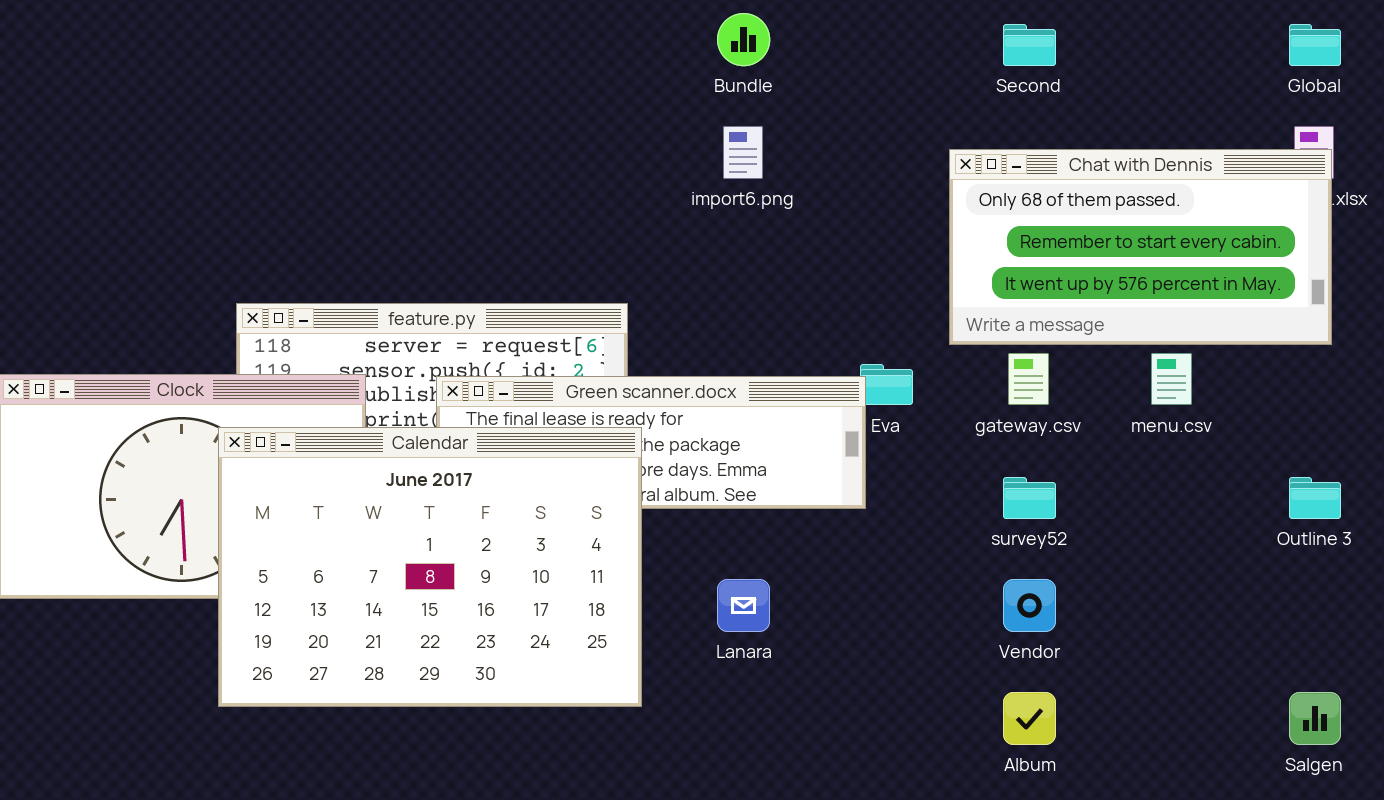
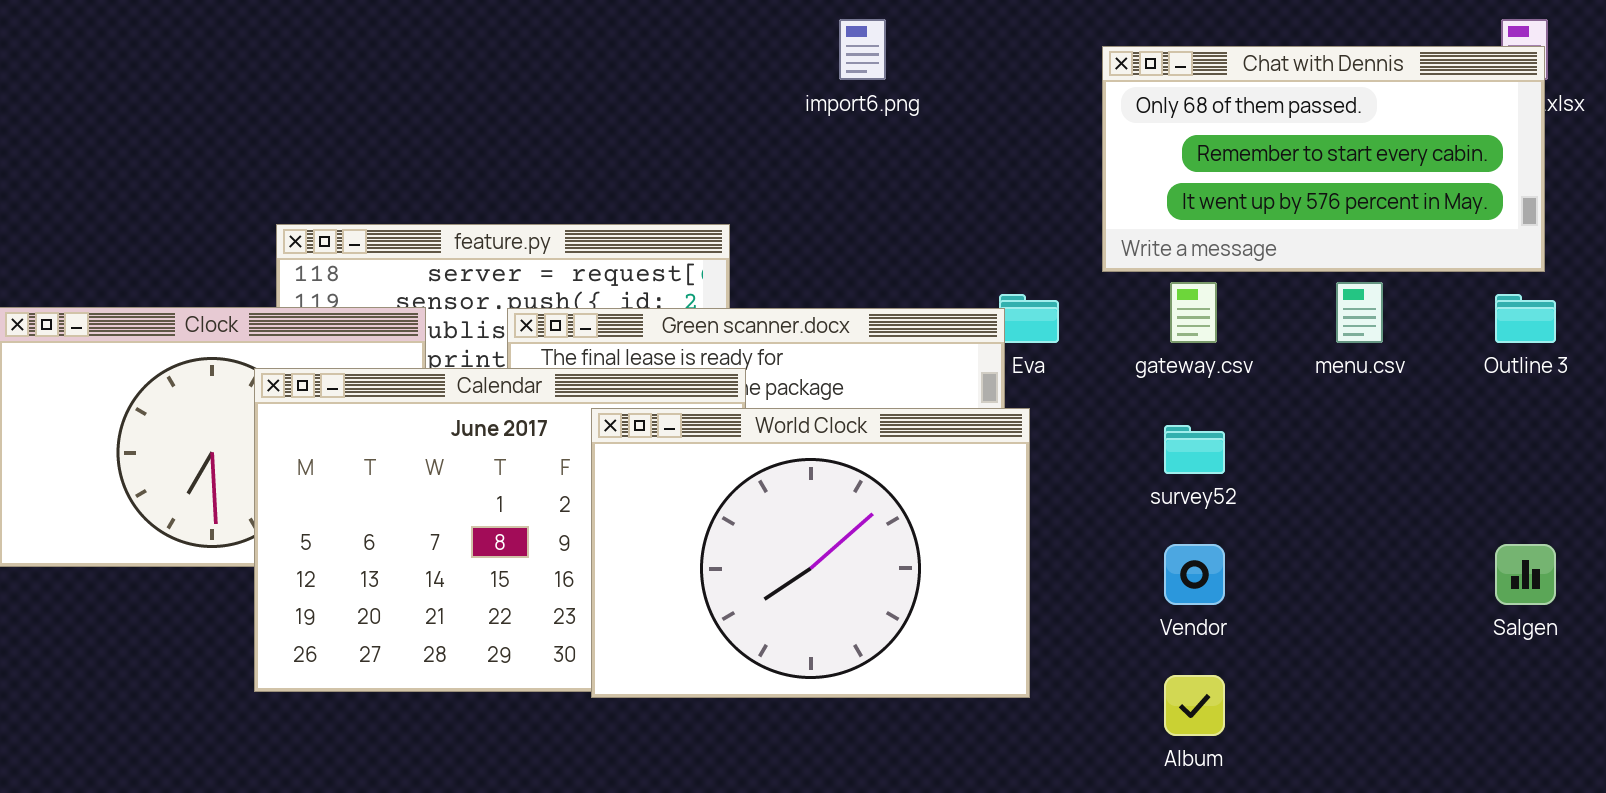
World Clock: none -> [591,408,1030,698], opened
Outline 3: [1289,477,1341,519] -> [1495,294,1556,343], moved
Salgen: [1289,692,1341,745] -> [1495,544,1556,605], moved

